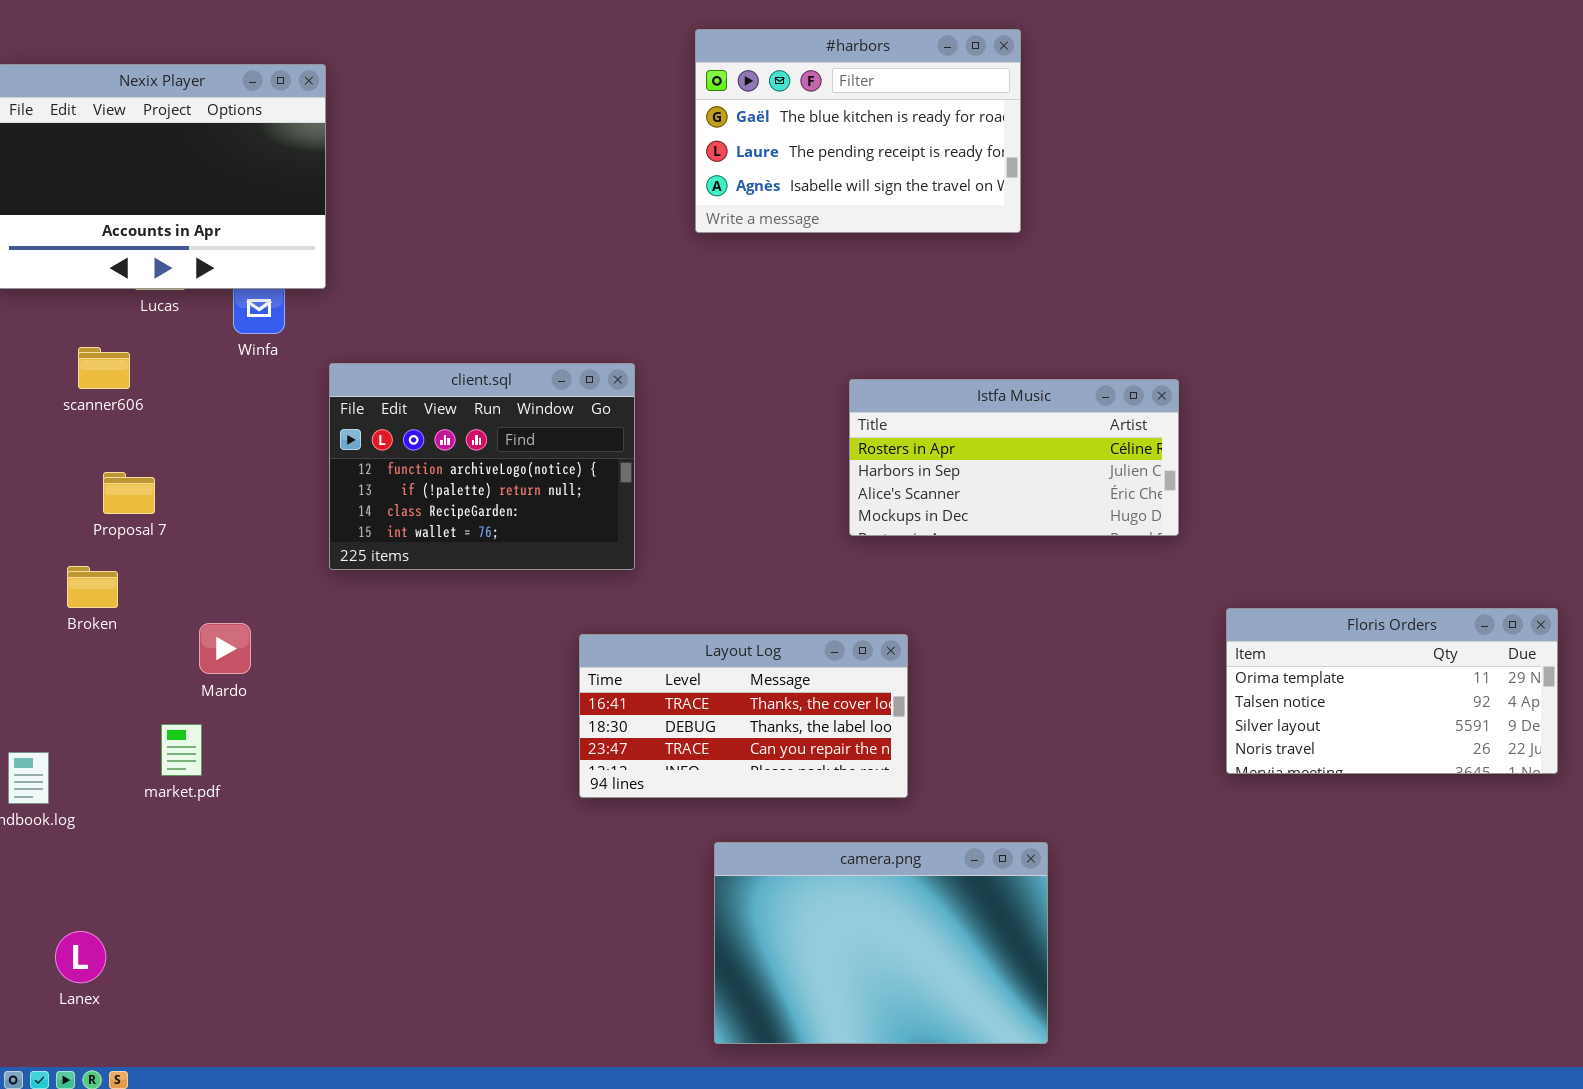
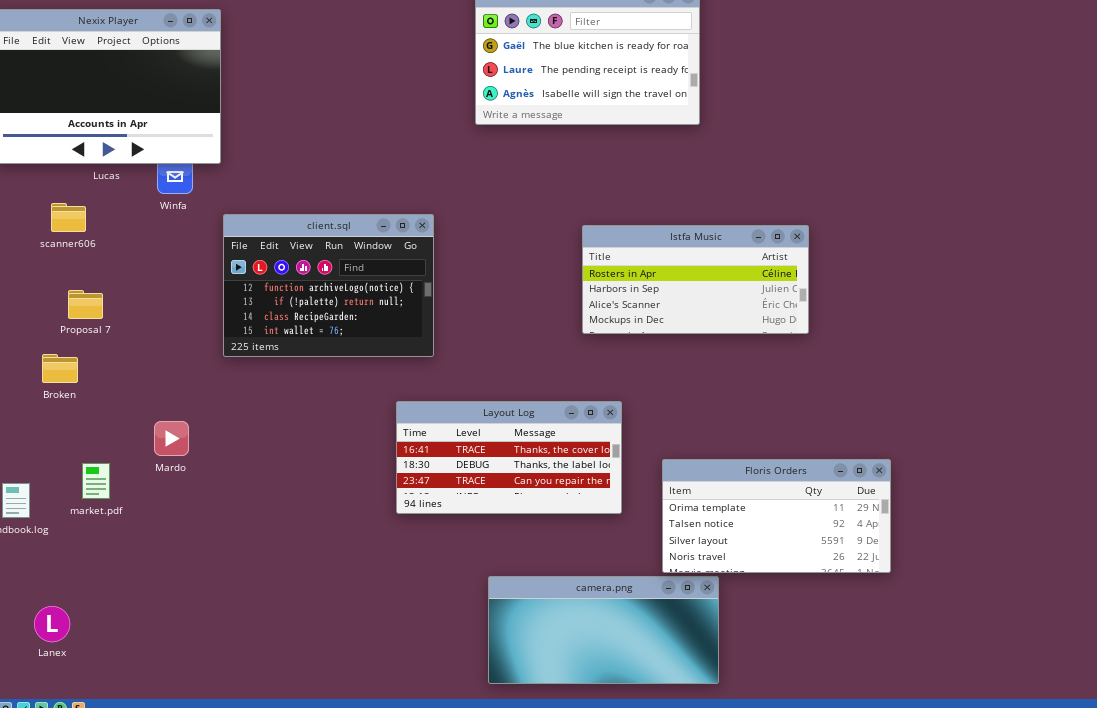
Floris Orders: [1226,608,1558,774] -> [662,459,891,573], moved
Mardo: [199,623,251,674] -> [154,421,189,456], moved
market.pdf: [161,724,202,776] -> [82,463,110,499], moved
camera.png: [714,842,1048,1044] -> [488,576,719,684], resized

